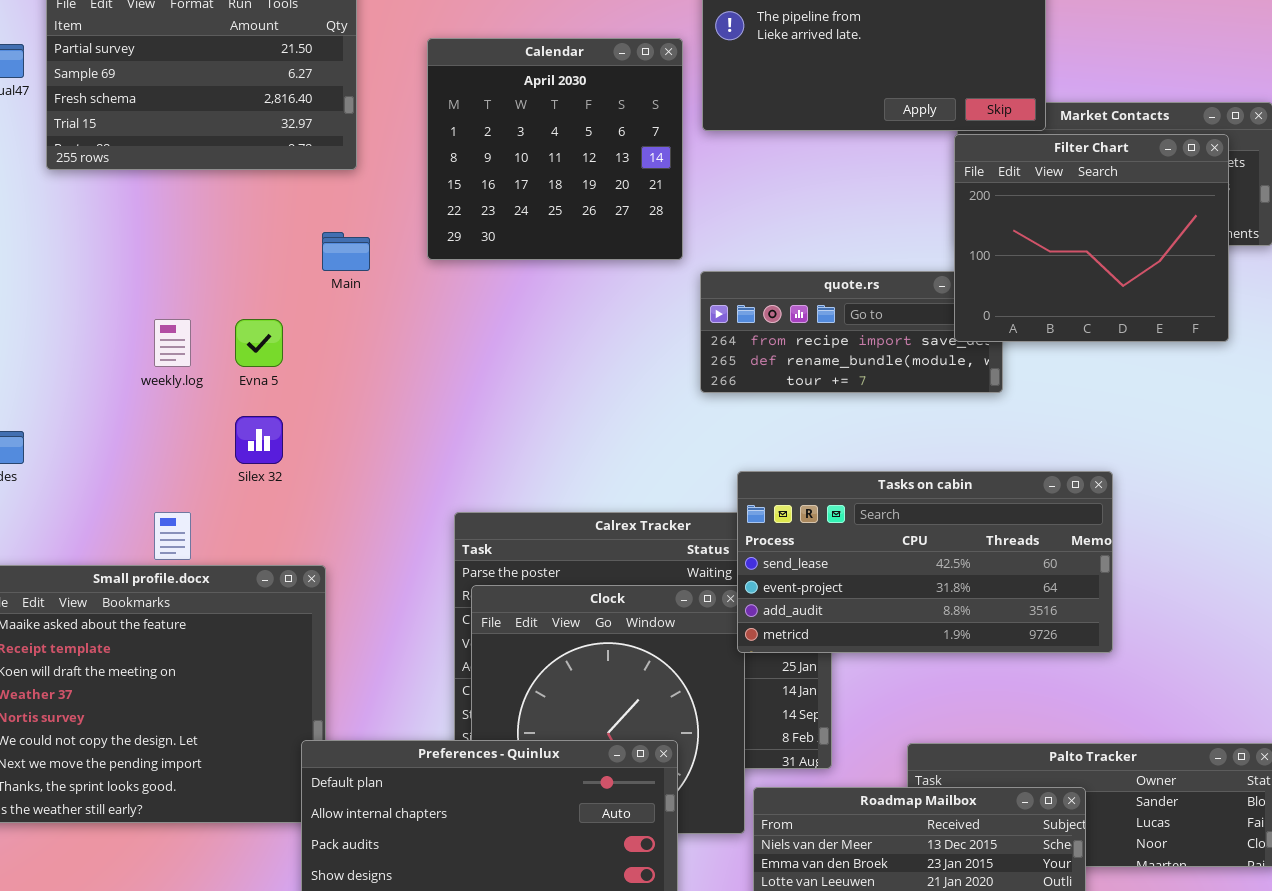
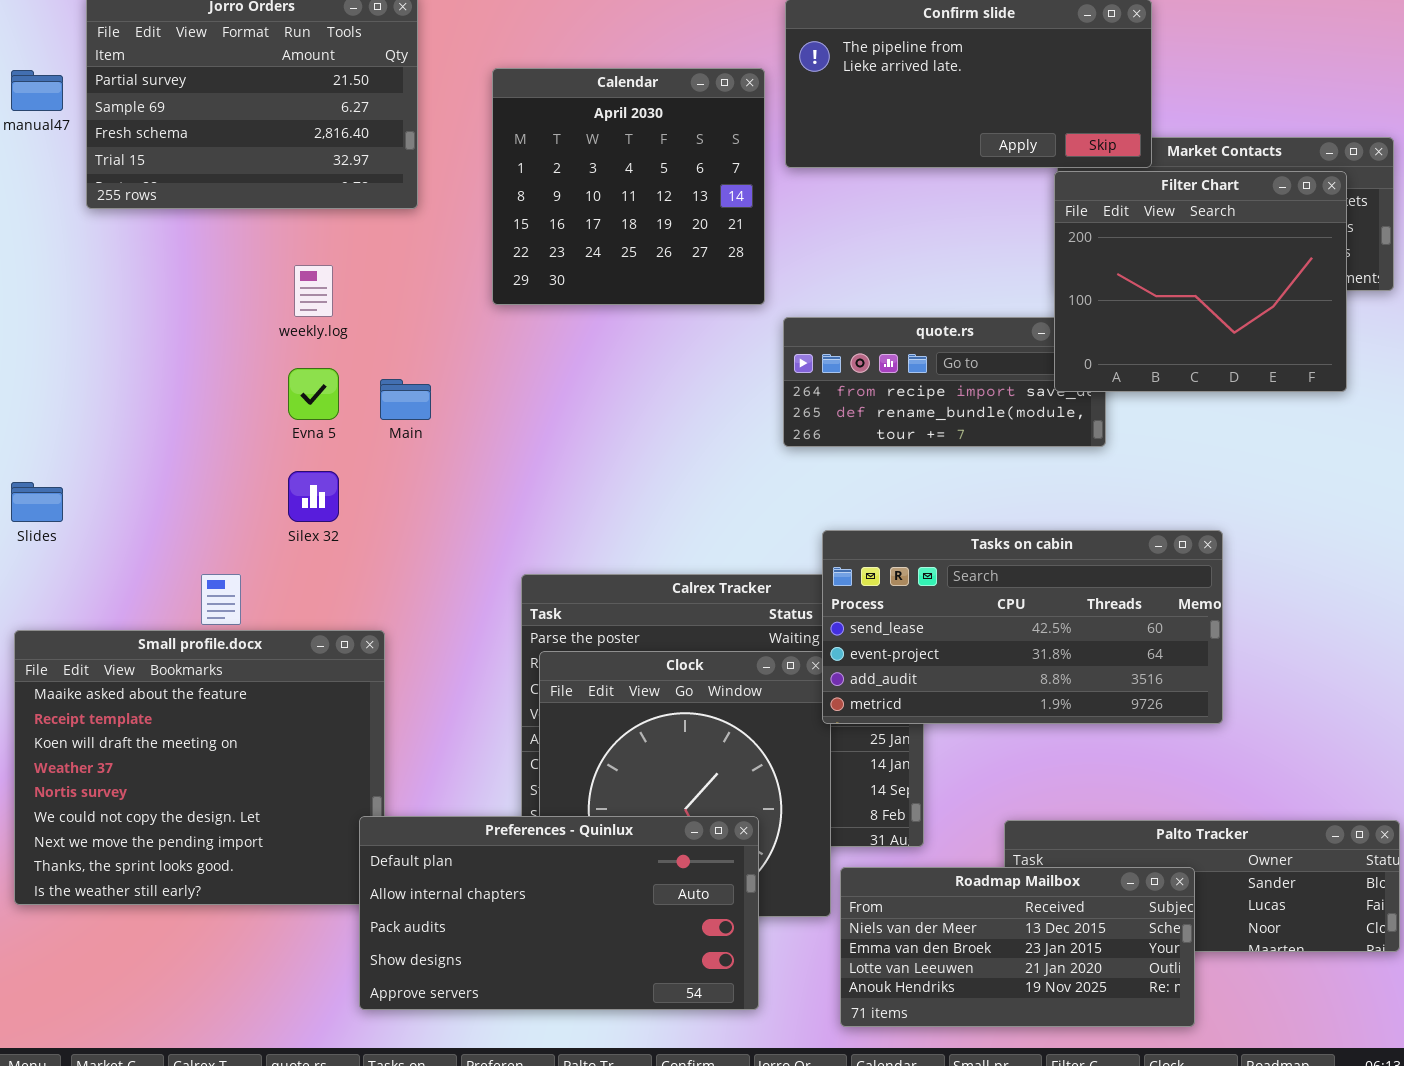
Main: [322,232,370,271] -> [380,379,431,420], moved
weekly.log: [154,319,191,367] -> [294,265,333,317], moved

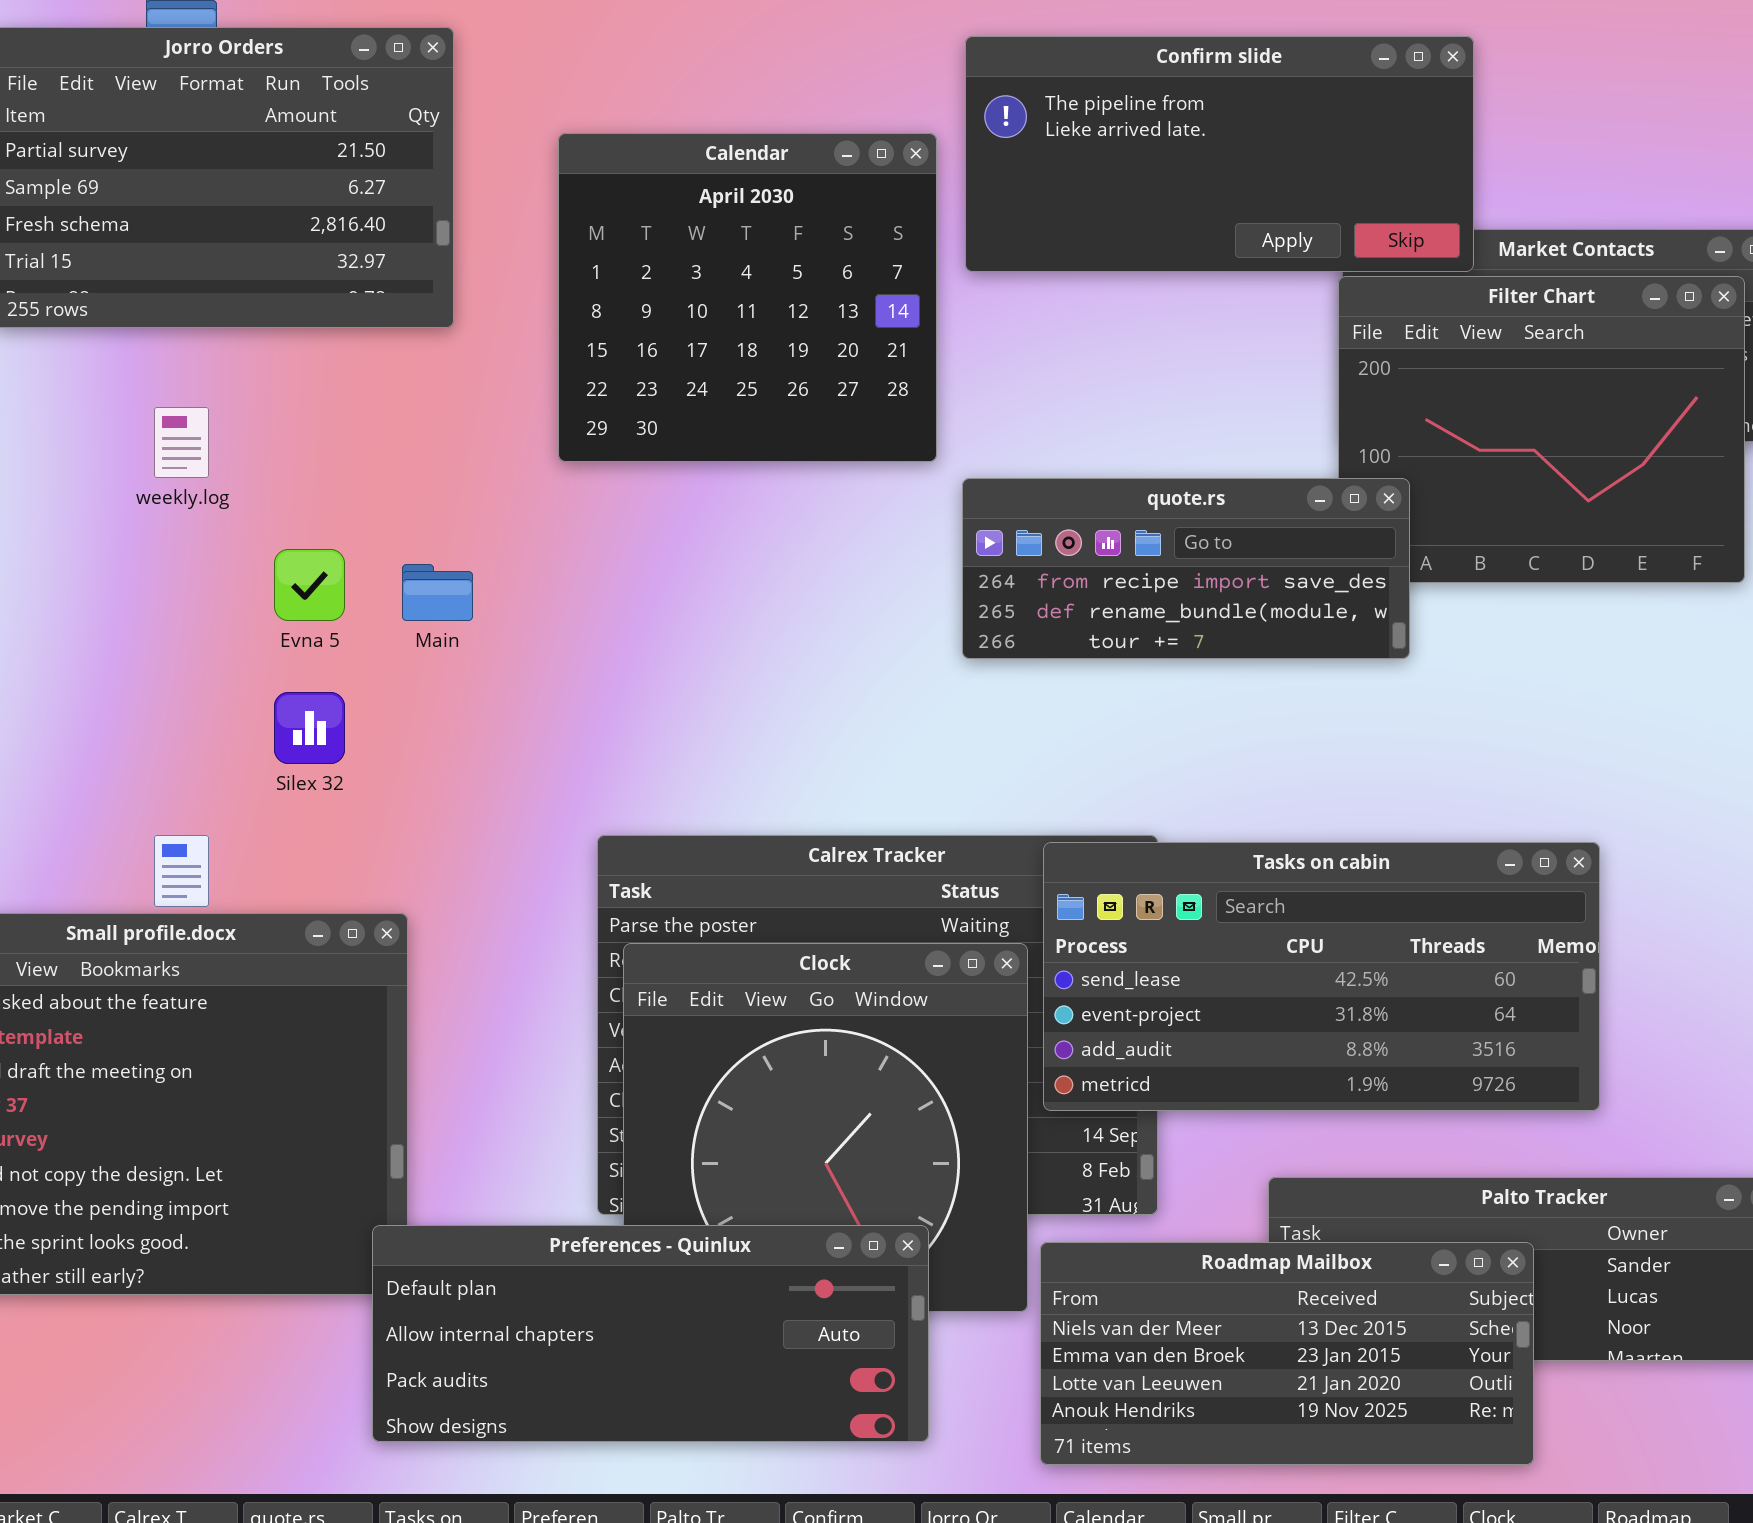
weekly.log: [294,265,333,317] -> [154,407,209,478], moved
quote.rs: [783,317,1106,447] -> [962,478,1410,659], raised
Tasks on cabin: [822,530,1223,724] -> [1043,842,1600,1111], moved
Preferences - Quinlux: [359,816,759,1010] -> [372,1225,929,1442], resized

